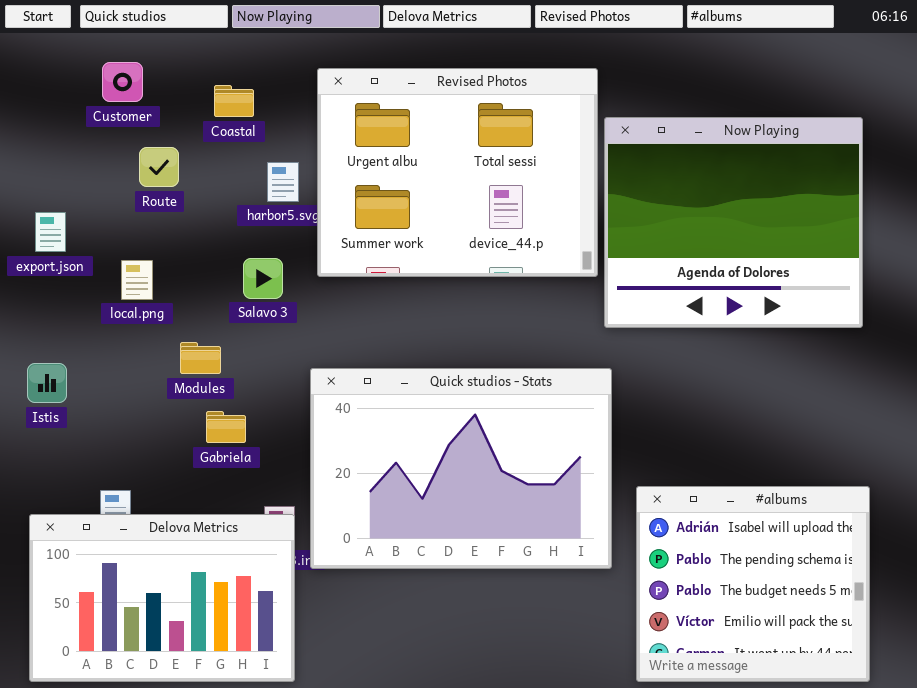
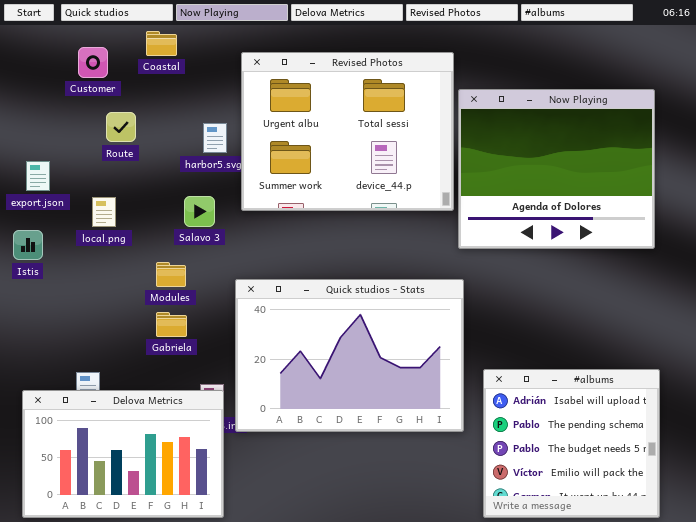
Coastal: [214,85,254,117] -> [146,31,177,56], moved
Modules: [180,342,221,374] -> [156,262,186,287], moved
Istis: [27,363,67,403] -> [13,230,43,260], moved

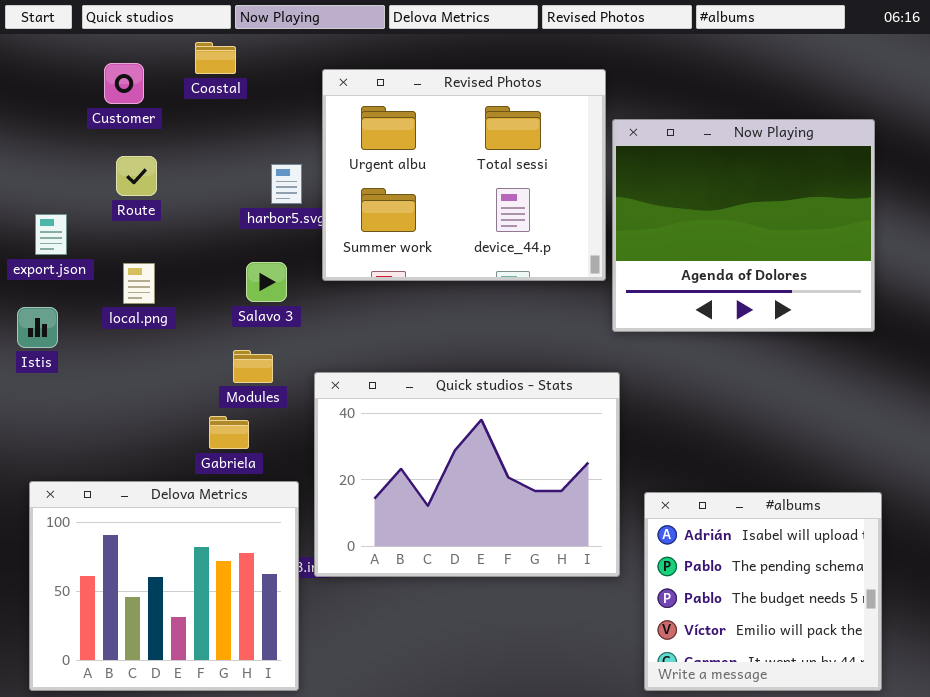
Route: [106,112,136,142] -> [116,156,157,196], moved
Modules: [156,262,186,287] -> [233,350,273,383], moved
Delova Metrics: [22,390,224,518] -> [29,481,299,691], resized

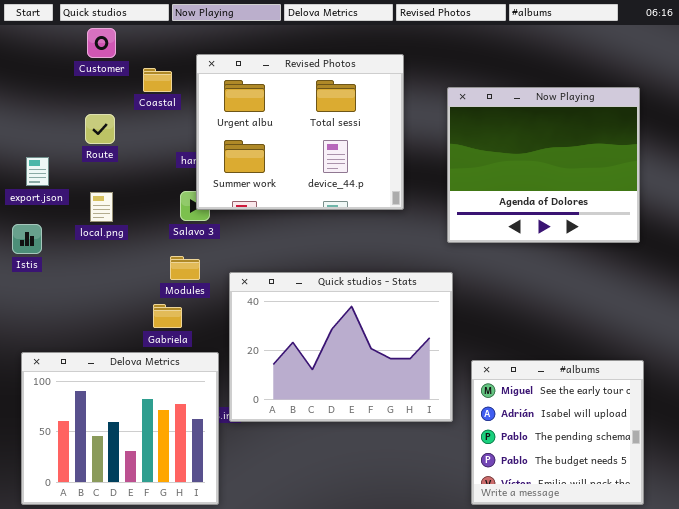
Coastal: [195,42,236,74] -> [143,68,172,92], moved
Customer: [104,63,144,104] -> [87,28,116,58], moved
Revised Photos: [322,69,606,281] -> [196,54,404,210], moved
#albums: [644,492,882,691] -> [471,360,644,505], scrolled up 1 row

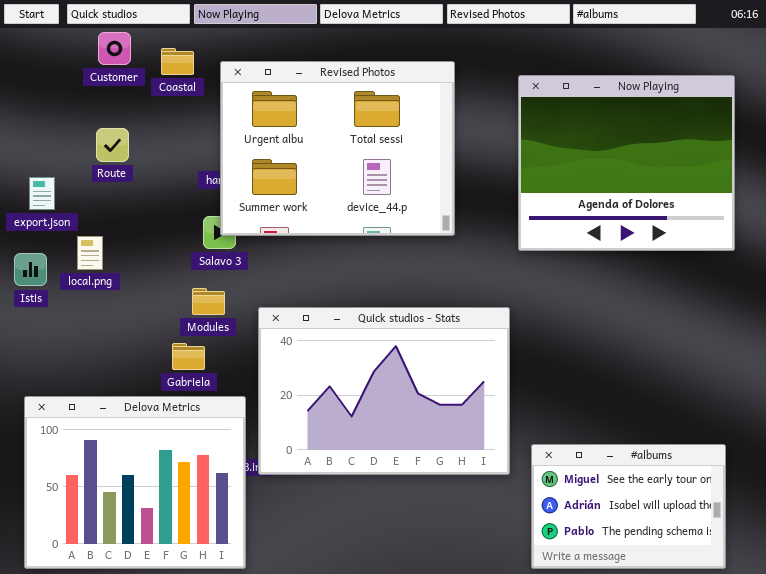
Coastal: [143,68,172,92] -> [161,48,194,75], moved
Now Playing: [447,87,640,243] -> [518,75,735,251], moved
local.png: [90,192,113,222] -> [77,236,103,270], moved
#albums: [471,360,644,505] -> [531,444,726,569], resized

